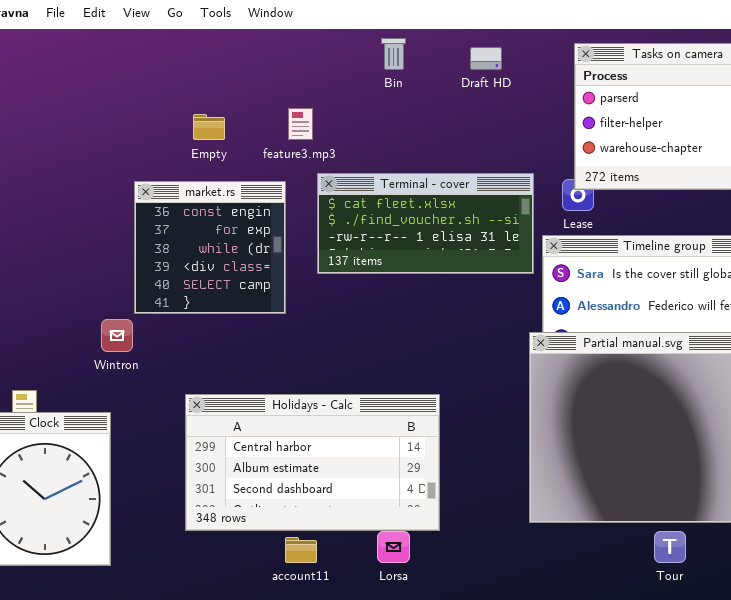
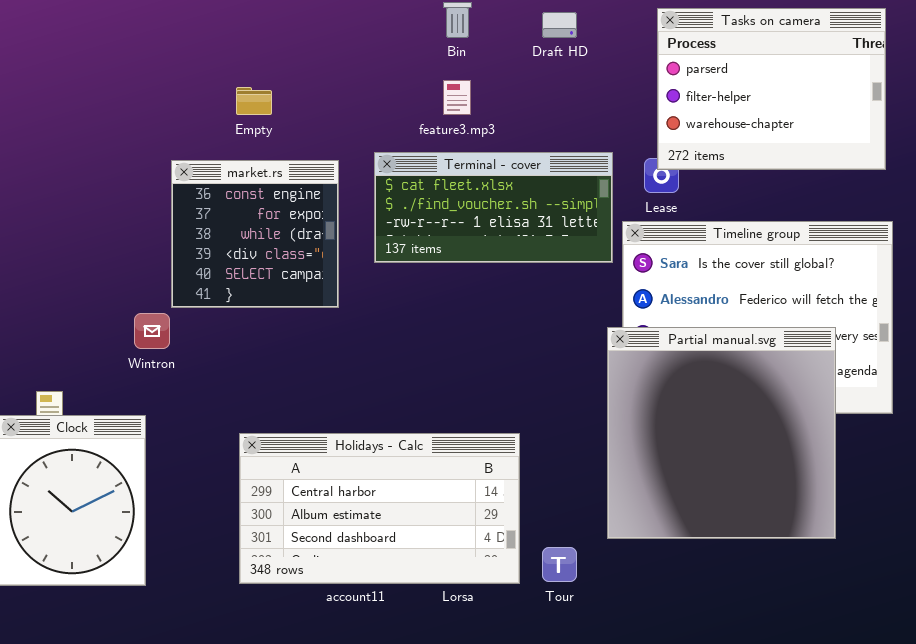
feature3.mp3: [288,108,313,140] -> [443,80,471,115], moved
Holidays - Calc: [185,394,440,531] -> [239,433,520,584], moved
Tour: [654,531,686,563] -> [542,547,577,582], moved

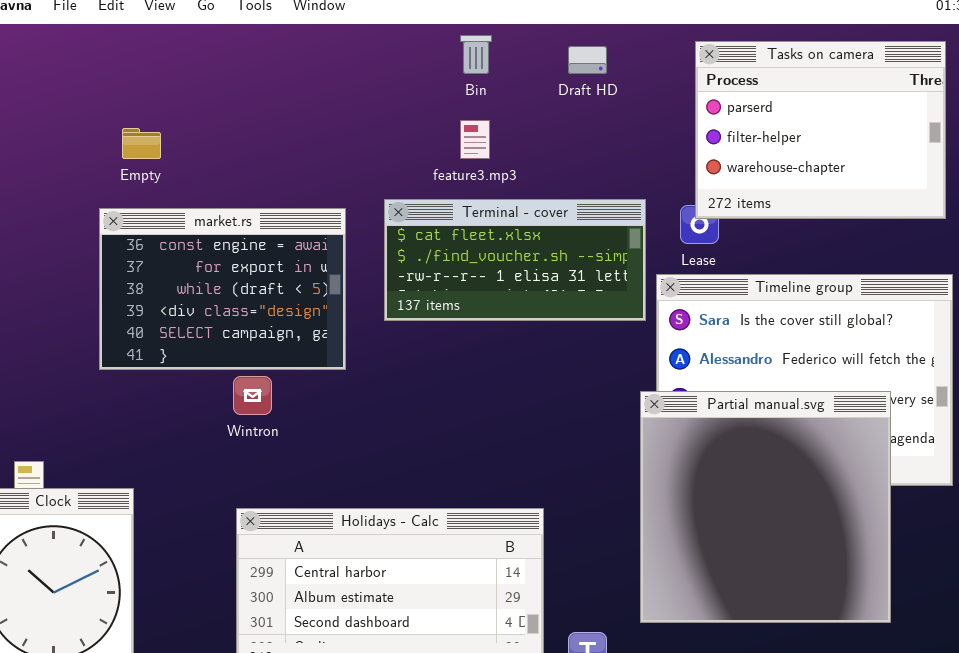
Empty: [236,87,272,115] -> [122,128,161,159], moved
market.rs: [171,160,339,308] -> [99,208,346,370], resized
Wintron: [134,313,170,349] -> [233,376,272,415], moved

